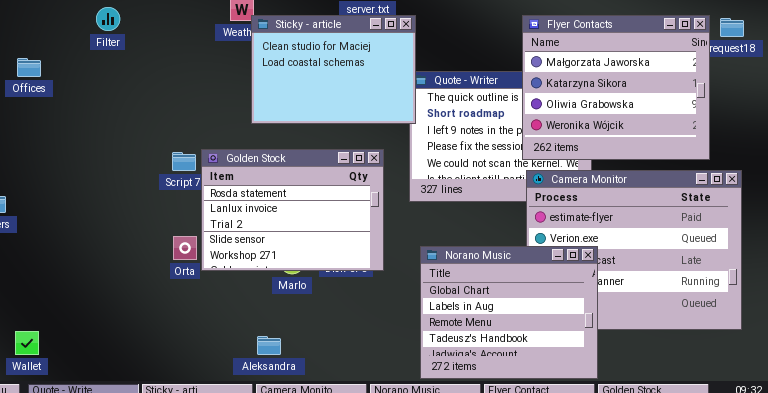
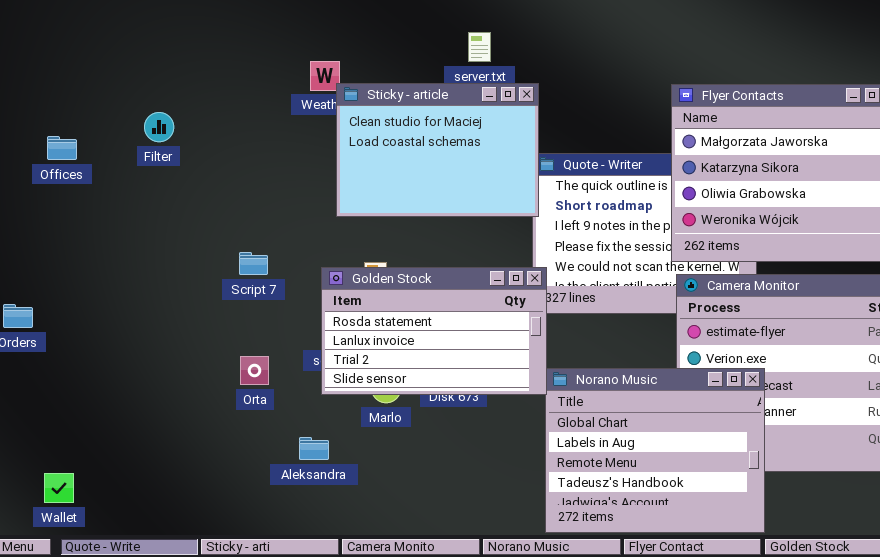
Filter: [96,7,120,31] -> [144,112,174,142], moved
Golden Stock: [201,149,384,271] -> [321,267,547,395], moved, resized
Aleksandra: [257,336,281,355] -> [299,437,329,460], moved

